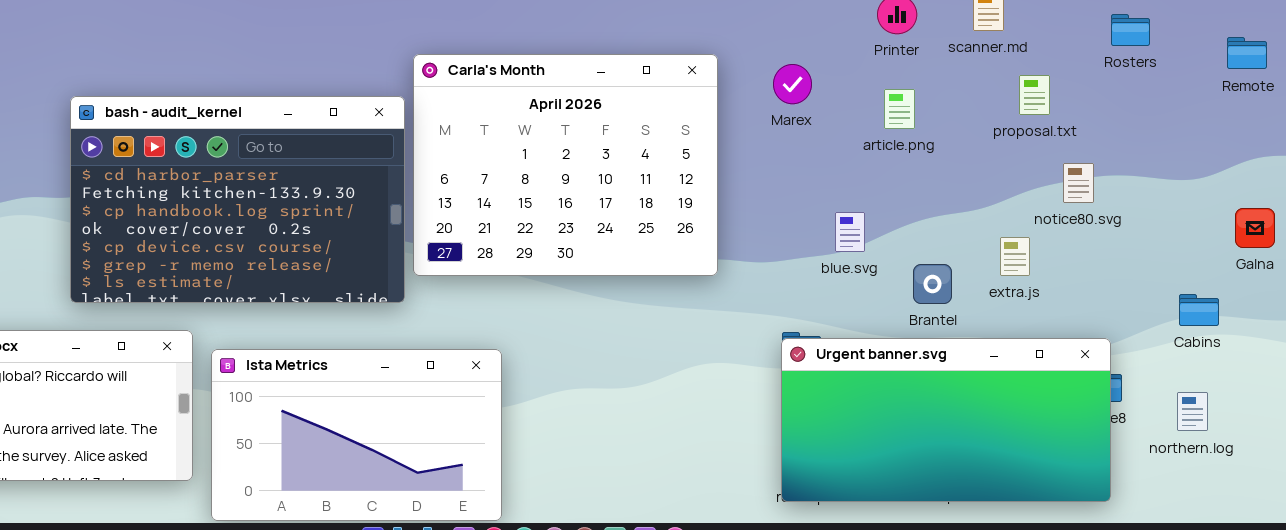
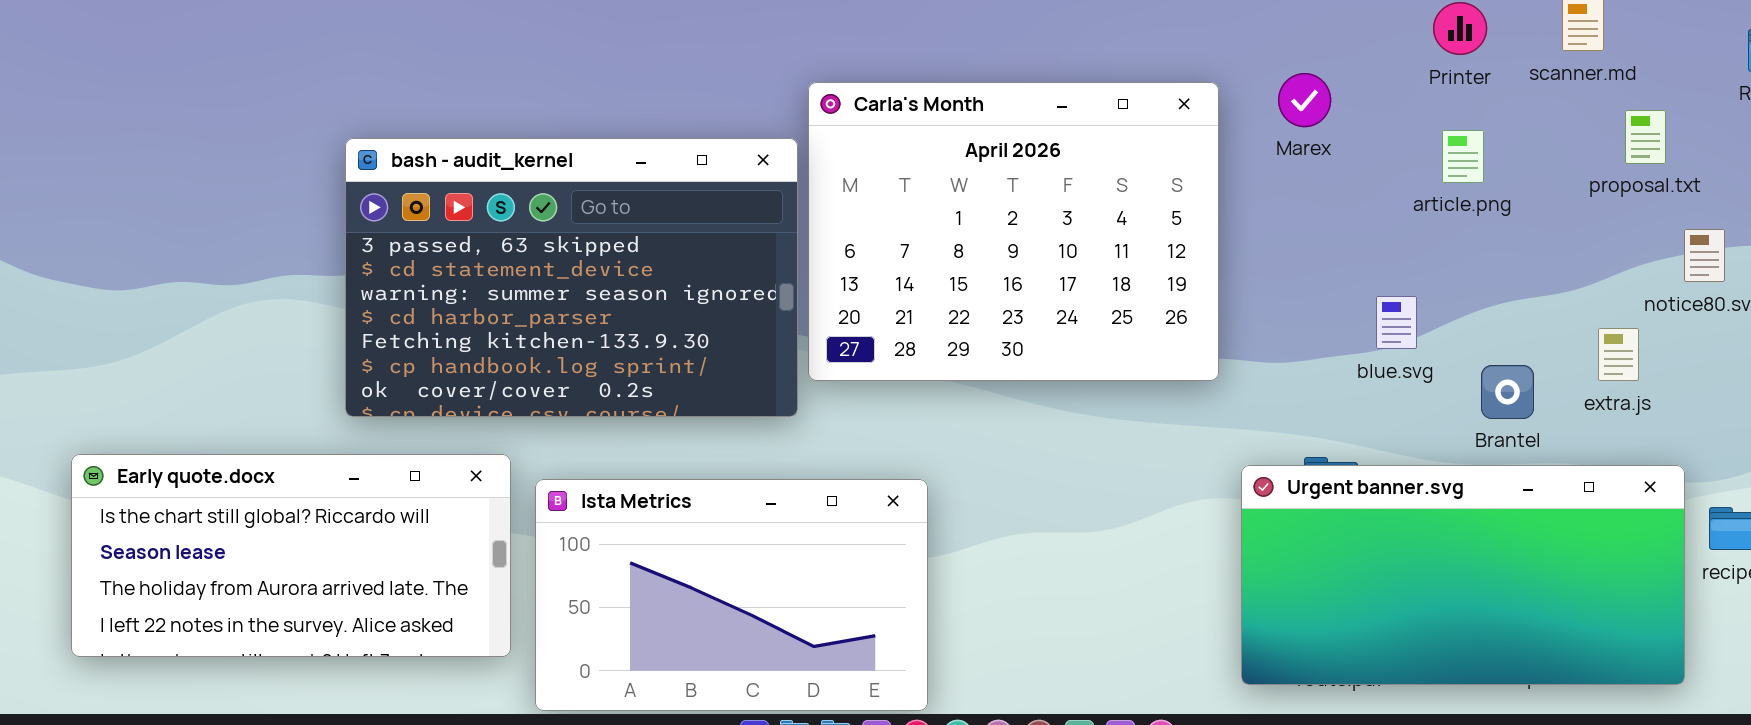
Marex: [773,64,812,104] -> [1278,73,1331,127], moved
bash - audit_kernel: [70,96,405,303] -> [345,138,798,417], scrolled up 3 rows
Urgent banner.svg: [781,338,1111,502] -> [1241,465,1685,685], moved

